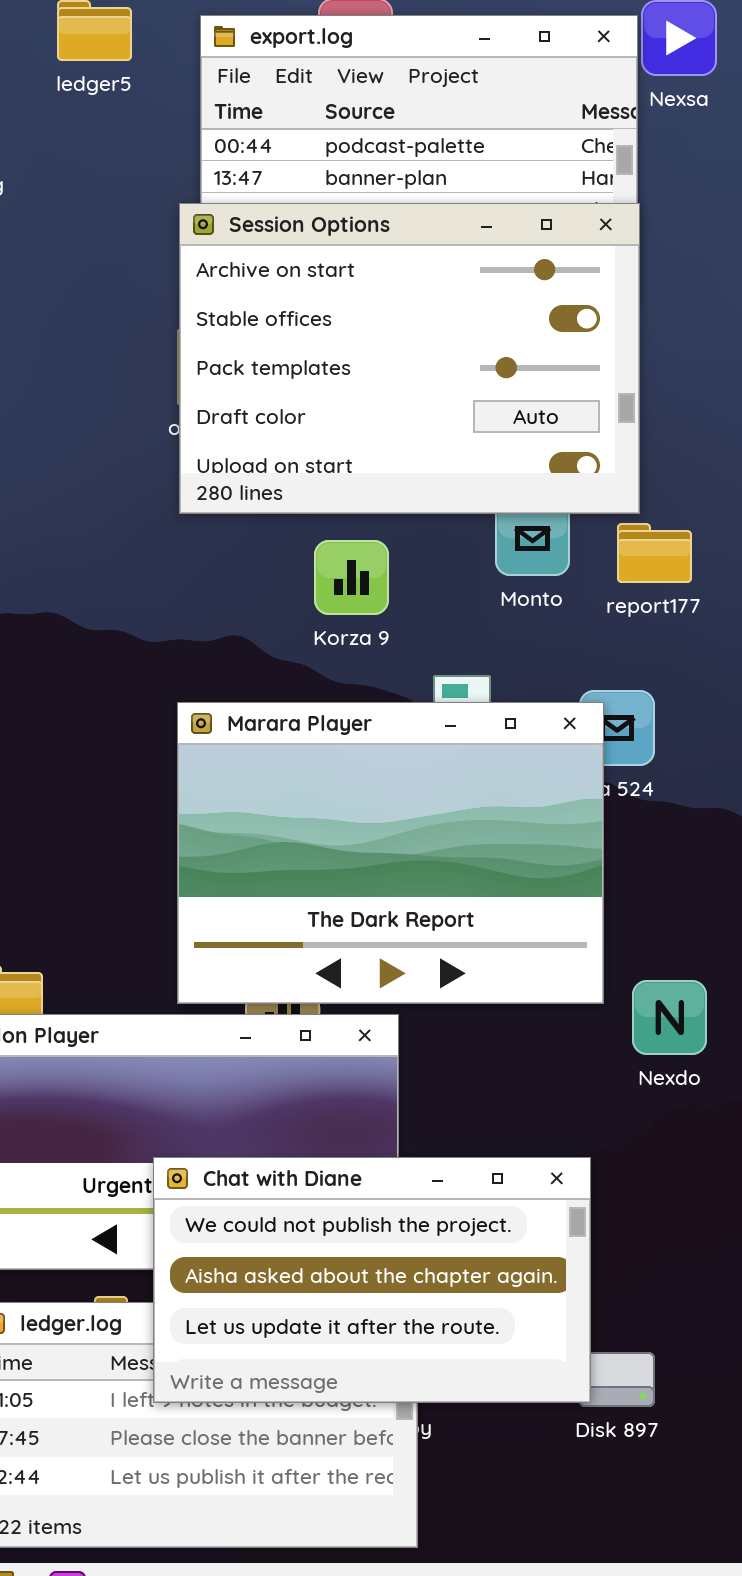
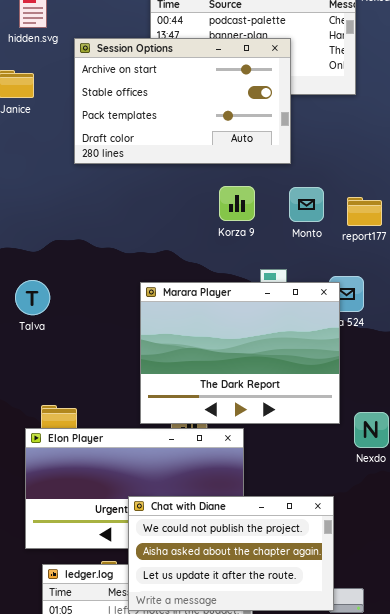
Session Options: [179,203,640,514] -> [74,38,291,164], moved, resized
Korza 9: [314,540,389,615] -> [219,186,255,221], moved

